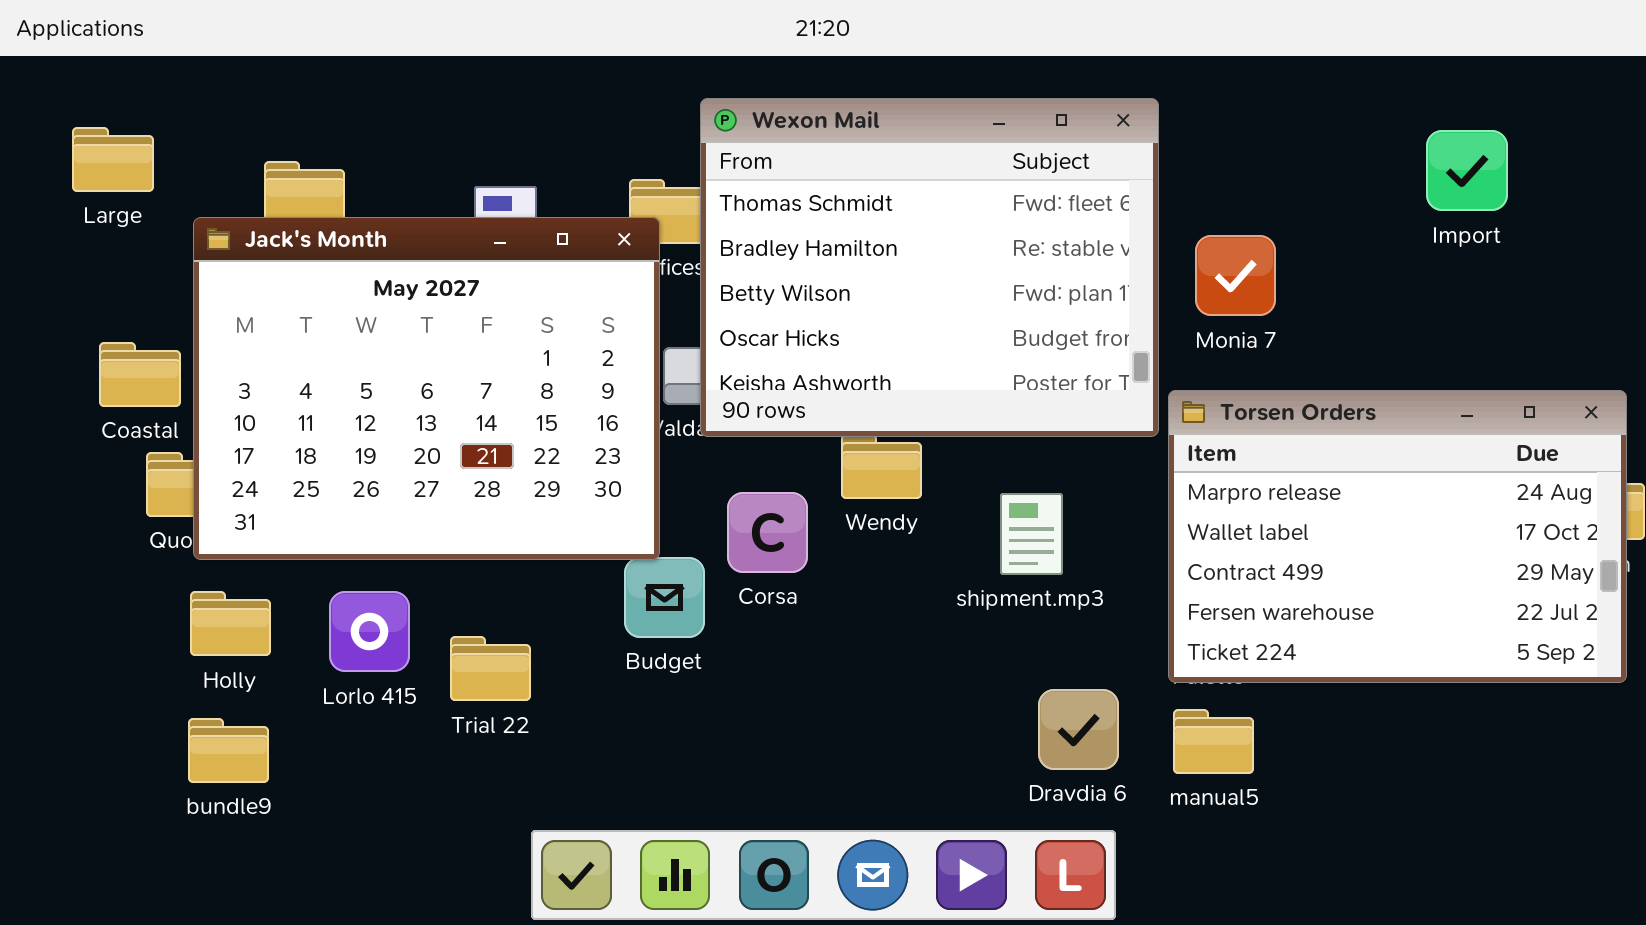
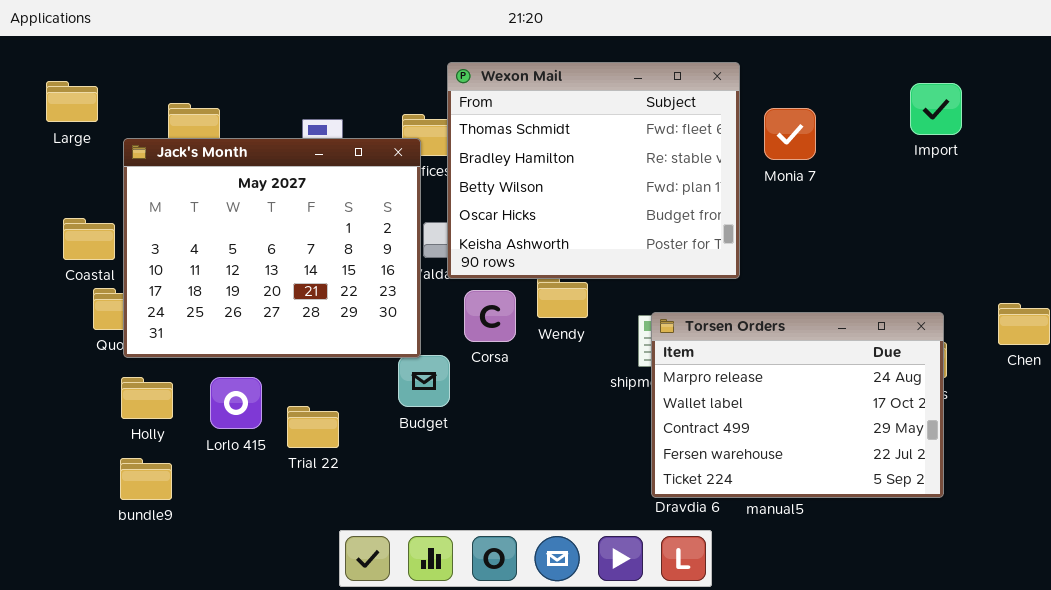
Monia 7: [1195,235,1276,316] -> [764,108,816,160], moved
Torsen Orders: [1168,390,1627,683] -> [651,312,944,498], moved
Corsa: [727,492,808,573] -> [464,290,516,342], moved

